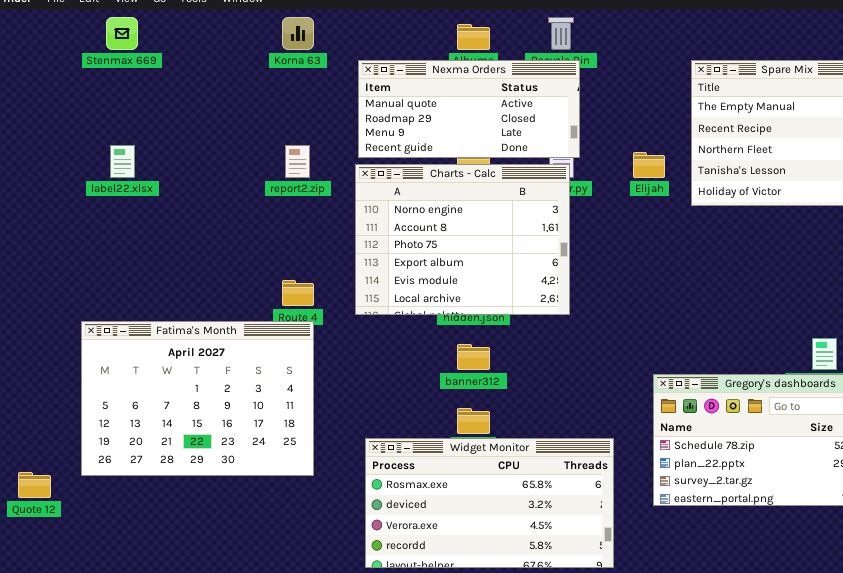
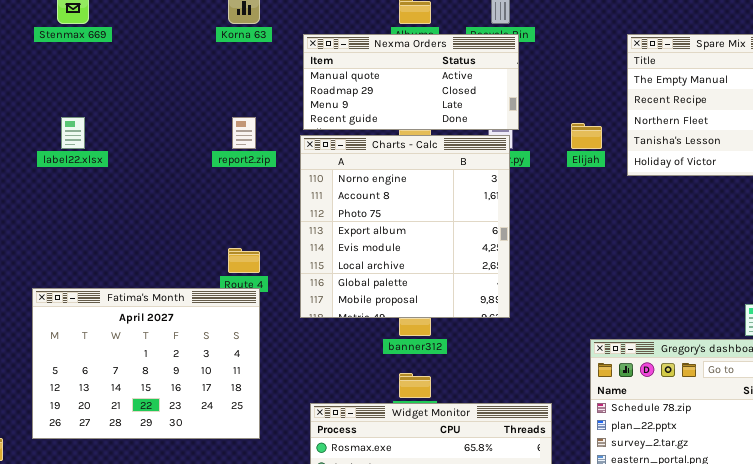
Charts - Calc: [355,164,570,315] -> [300,135,510,318], resized

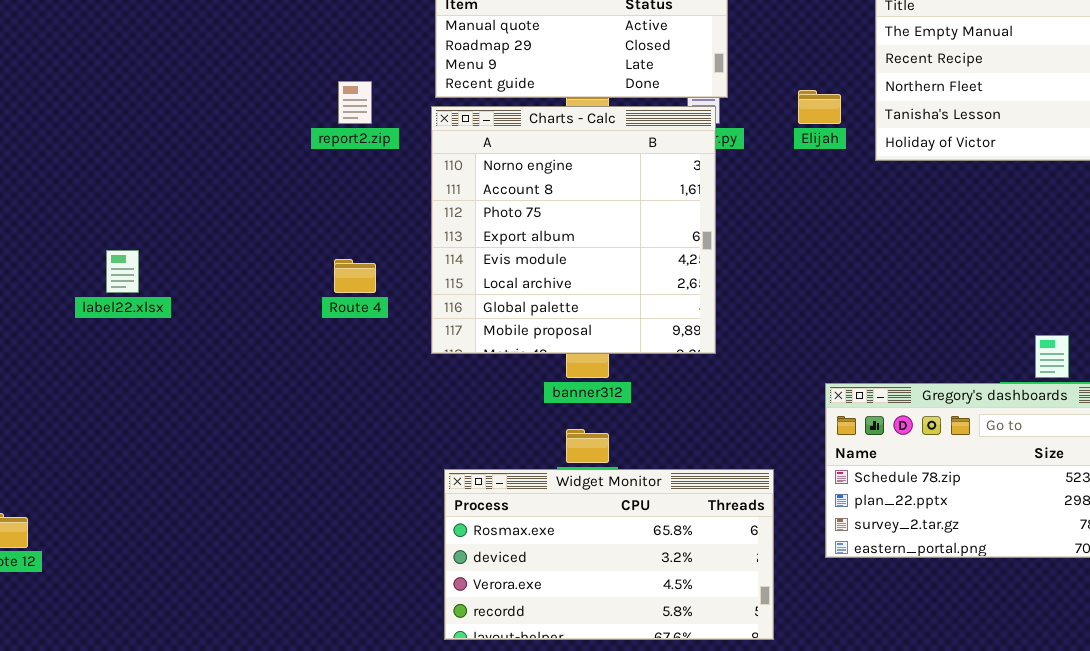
label22.xlsx: [61,117,85,149] -> [106,250,139,293], moved
Fatima's Month: [32,288,260,439] -> none, closed

